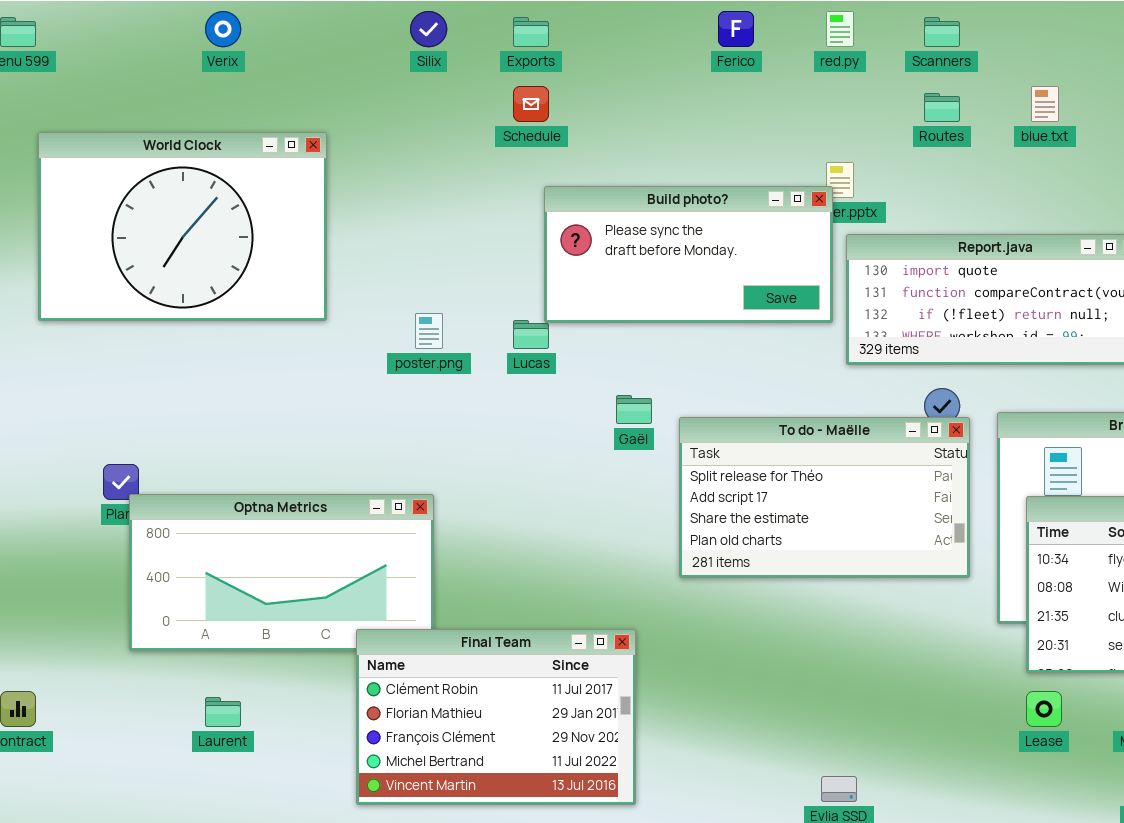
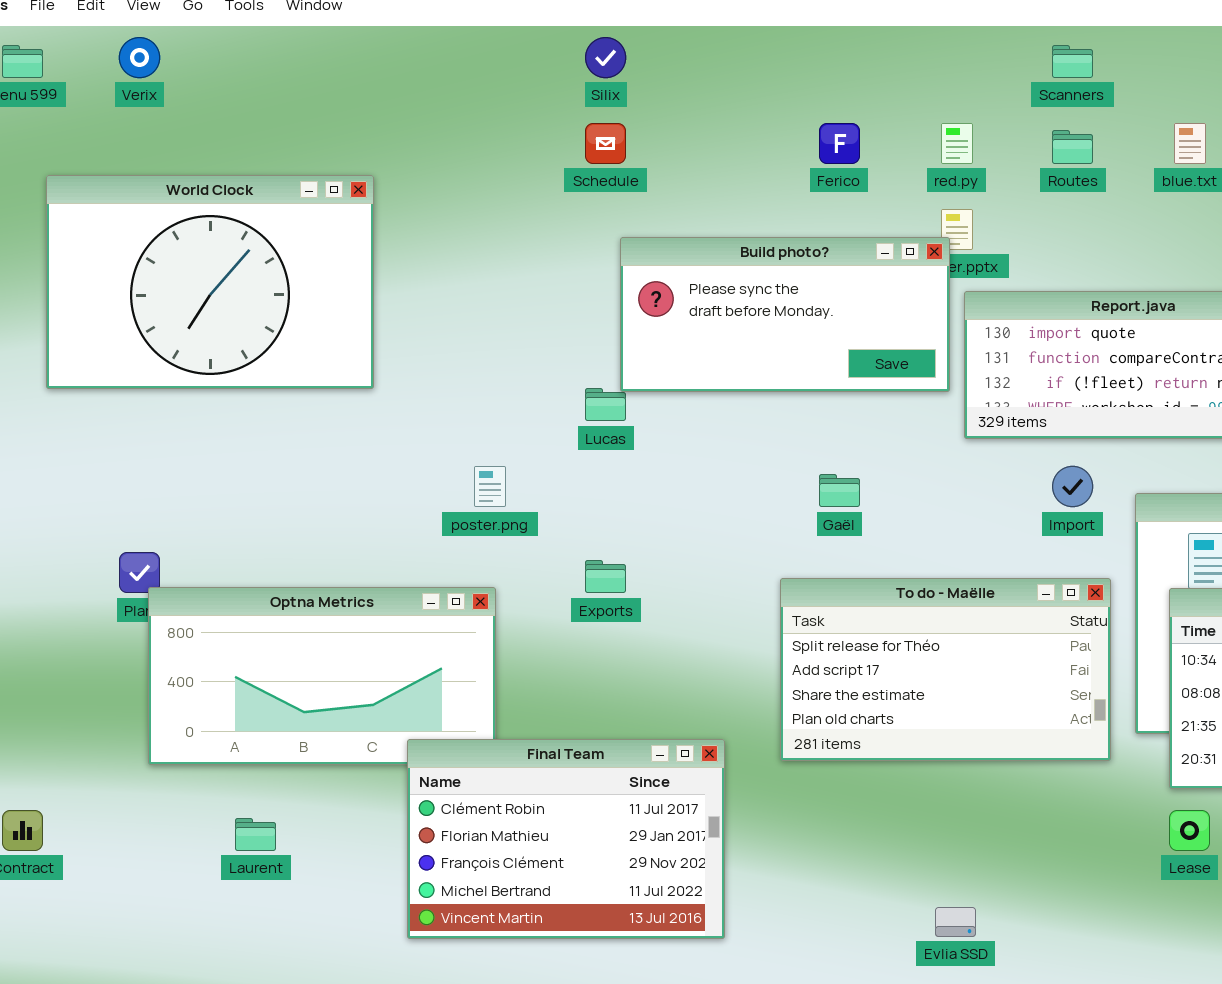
Verix: [205,11,241,47] -> [119,37,160,78], moved
Silix: [410,11,447,47] -> [585,37,626,78], moved
Ferico: [718,11,754,47] -> [819,123,860,164], moved
red.py: [826,11,854,47] -> [941,123,973,164], moved
Exports: [513,17,549,47] -> [585,560,626,593], moved
poster.png: [415,313,443,349] -> [474,466,506,507], moved
Gaël: [616,395,652,424] -> [819,474,860,507], moved
To do - Maëlle: [679,417,970,578] -> [780,578,1111,761], moved

